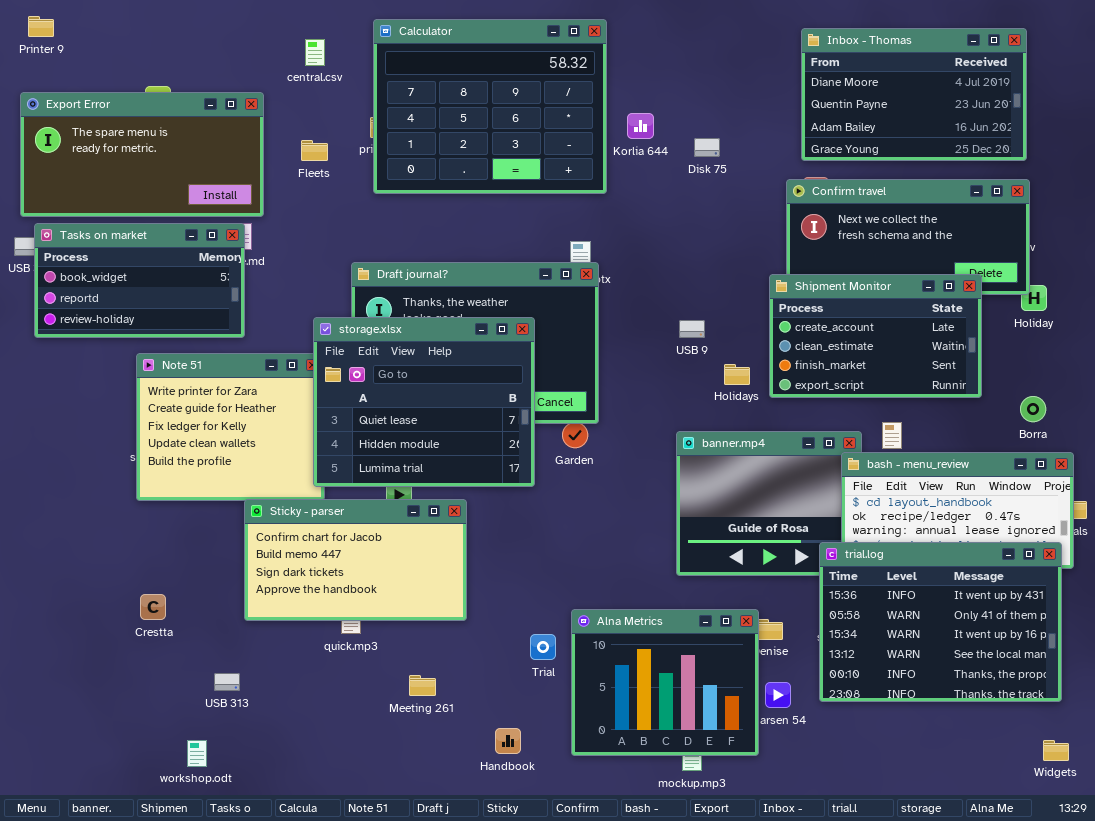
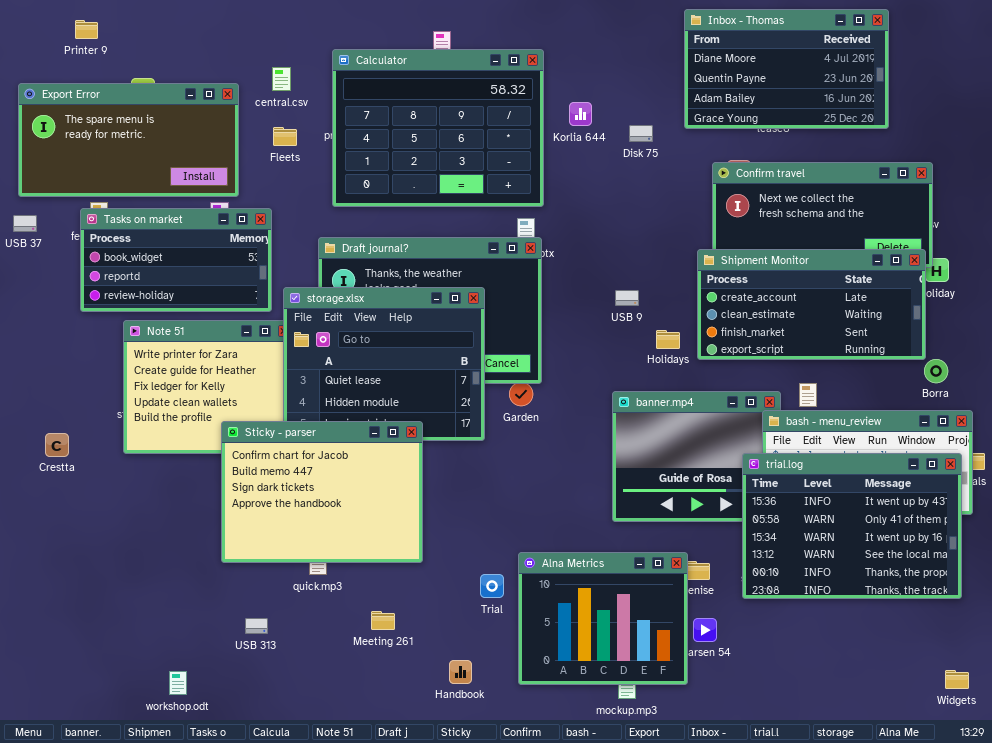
Printer 9: [28,16,54,37] -> [75,20,98,39], moved
Calculator: [373,19,607,194] -> [332,49,544,207], moved
Inbox - Thomas: [801,28,1027,161] -> [684,9,889,129], moved
central.csv: [305,39,325,66] -> [272,67,291,91], moved
Tasks on market: [34,223,245,338] -> [80,208,272,312], moved
Shipment Monitor: [769,274,982,398] -> [697,249,926,360], resized
Sticky - parser: [244,499,467,621] -> [221,421,423,563], resized
trial.log: [819,542,1062,702] -> [742,453,962,599], moved
Crestta: [140,594,166,620] -> [45,433,69,457], moved
USB 313: [214,673,240,691] -> [245,618,268,634], moved

